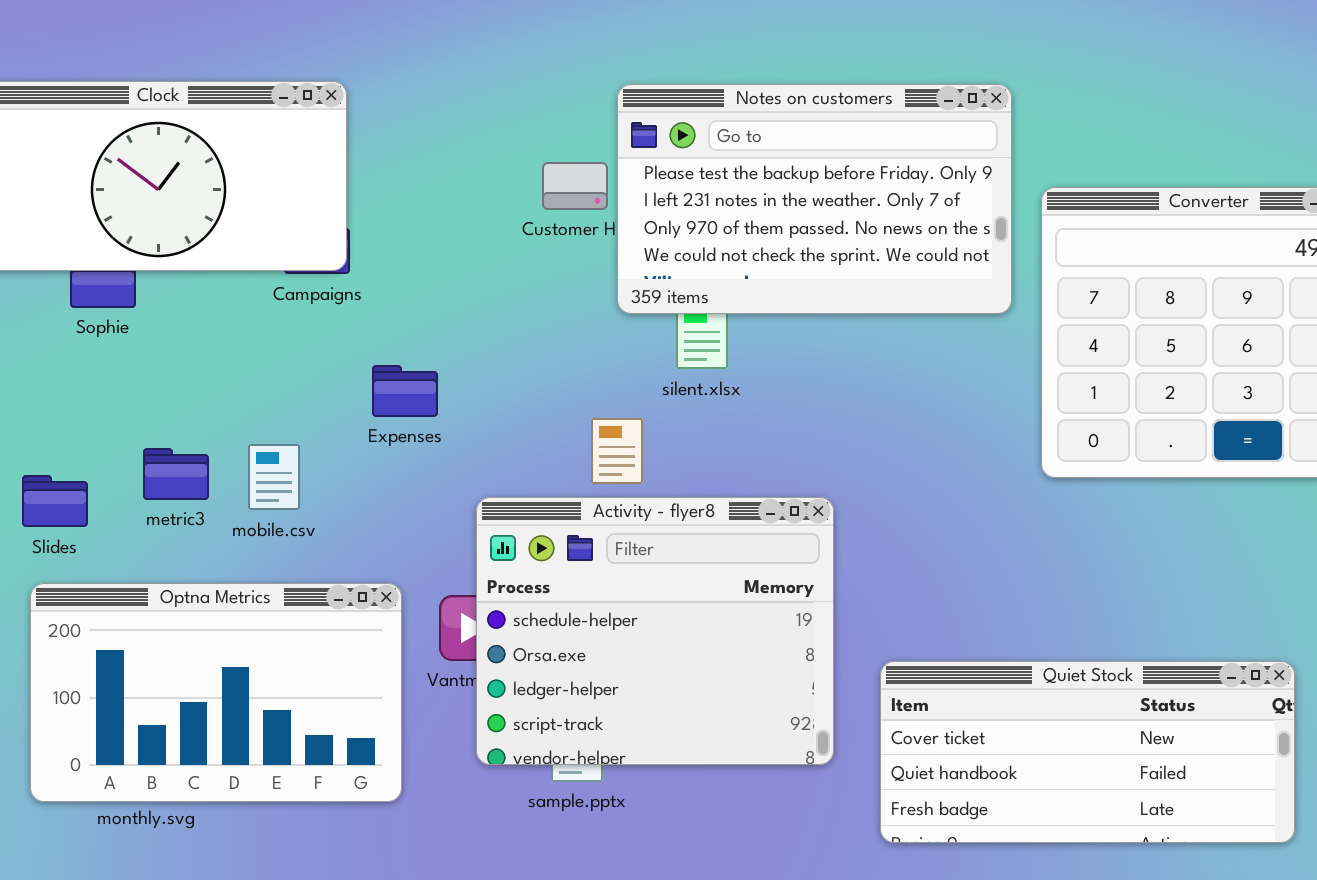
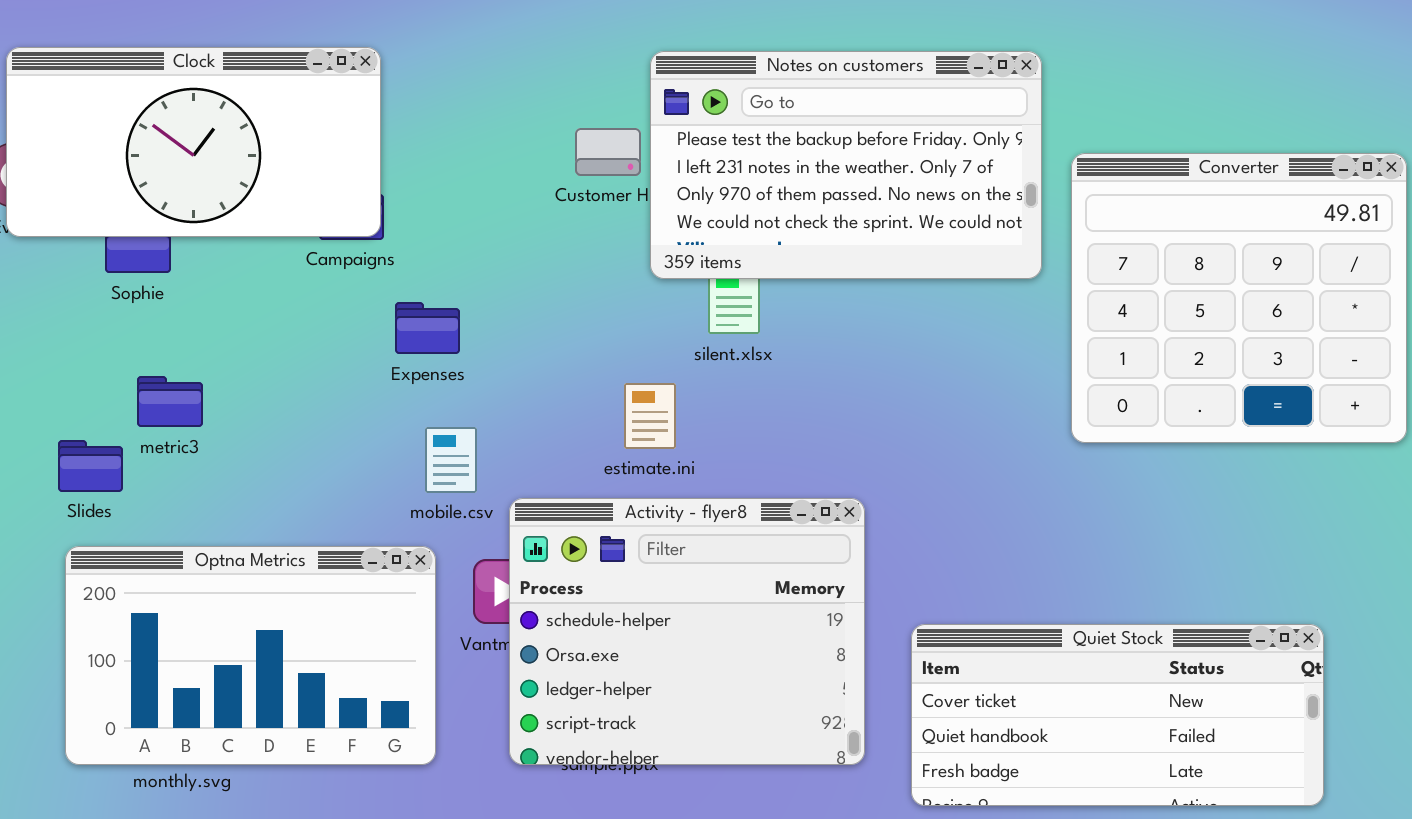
Expenses: [372,365,438,417] -> [395,302,460,354], moved
mobile.csv: [248,444,300,510] -> [425,427,477,493], moved
metric3: [143,448,209,500] -> [137,376,203,427], moved
Activity - flyer8: [476,497,834,765] -> [509,498,865,765], moved

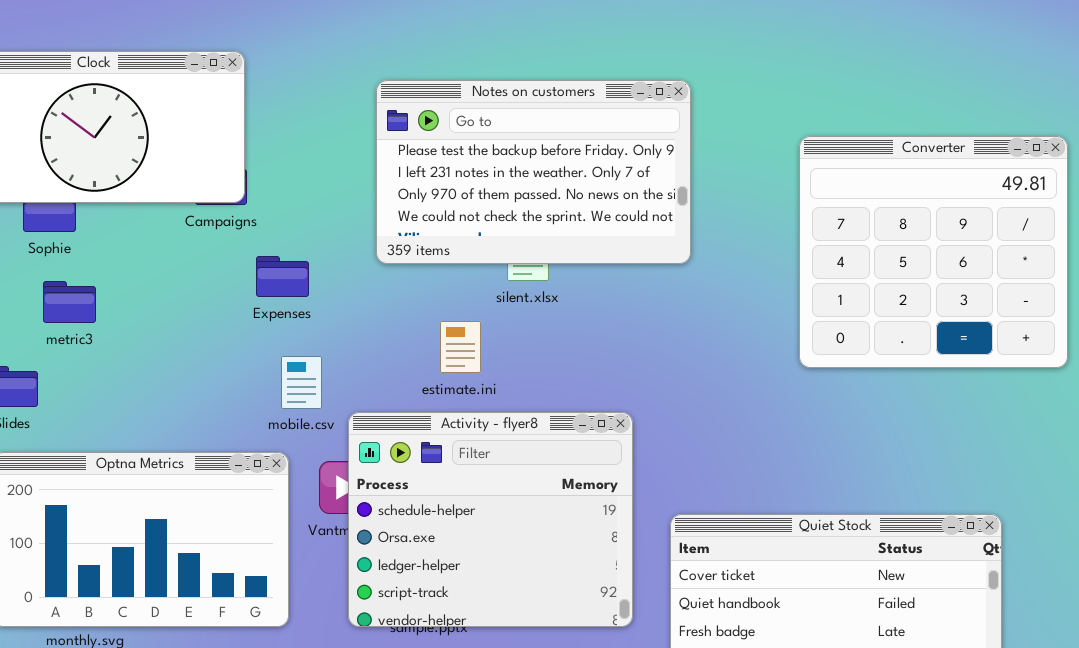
Notes on customers: [650,51,1042,279] -> [376,80,691,264], moved
metric3: [137,376,203,427] -> [43,281,96,323], moved

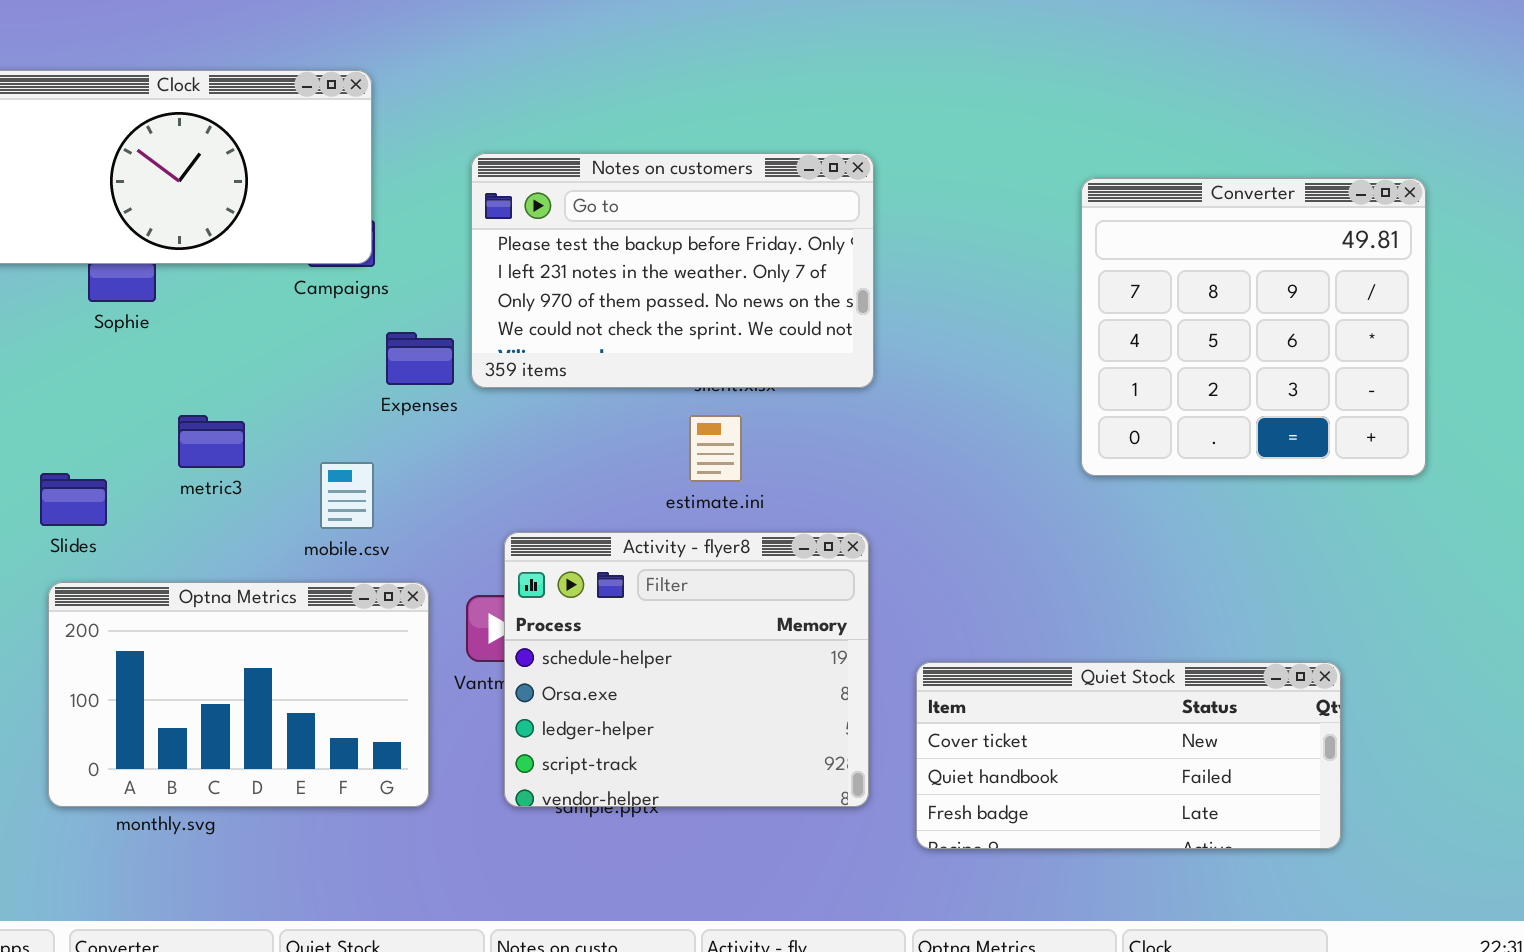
Notes on customers: [376,80,691,264] -> [471,153,874,388], moved
metric3: [43,281,96,323] -> [178,415,245,468], moved
estimate.ini: [440,321,481,373] -> [689,415,742,482], moved
mobile.csv: [281,356,322,409] -> [320,462,374,529], moved

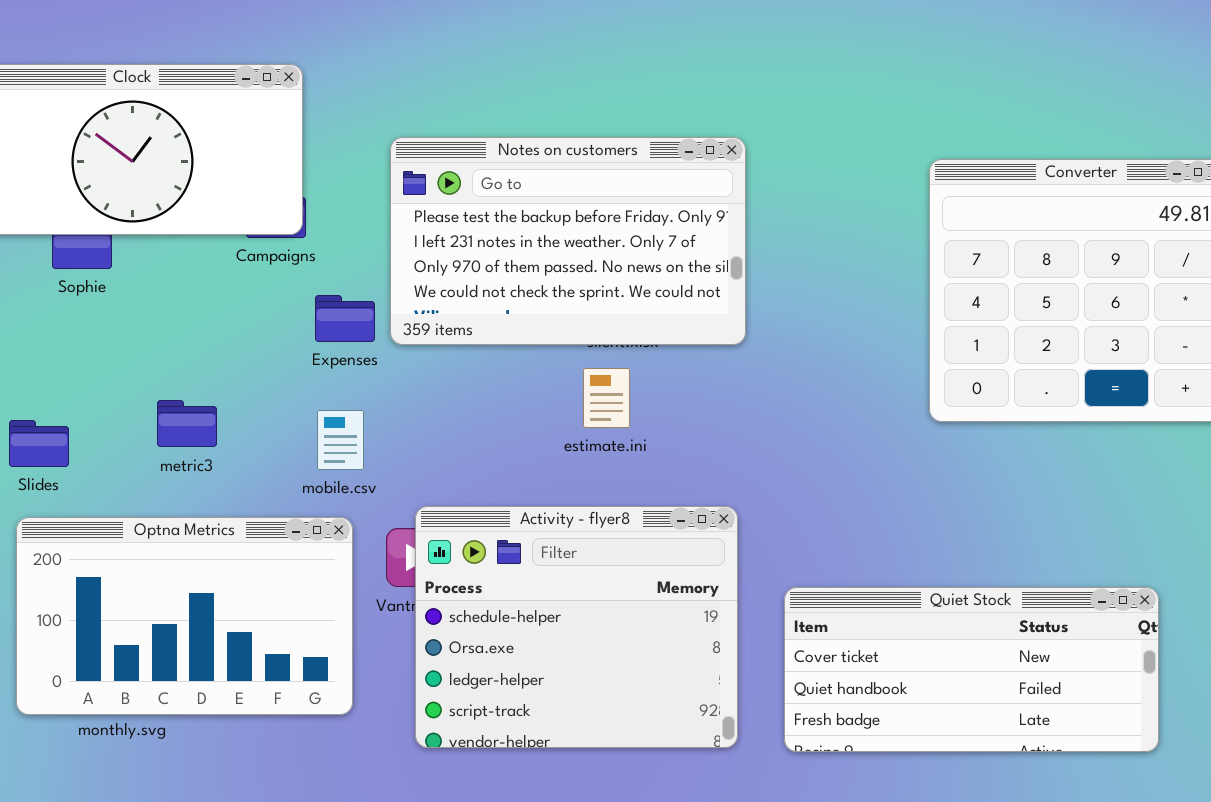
metric3: [178,415,245,468] -> [157,400,217,447], moved
mobile.csv: [320,462,374,529] -> [317,410,364,470], moved
Activity - flyer8: [504,532,869,807] -> [415,506,738,748], moved

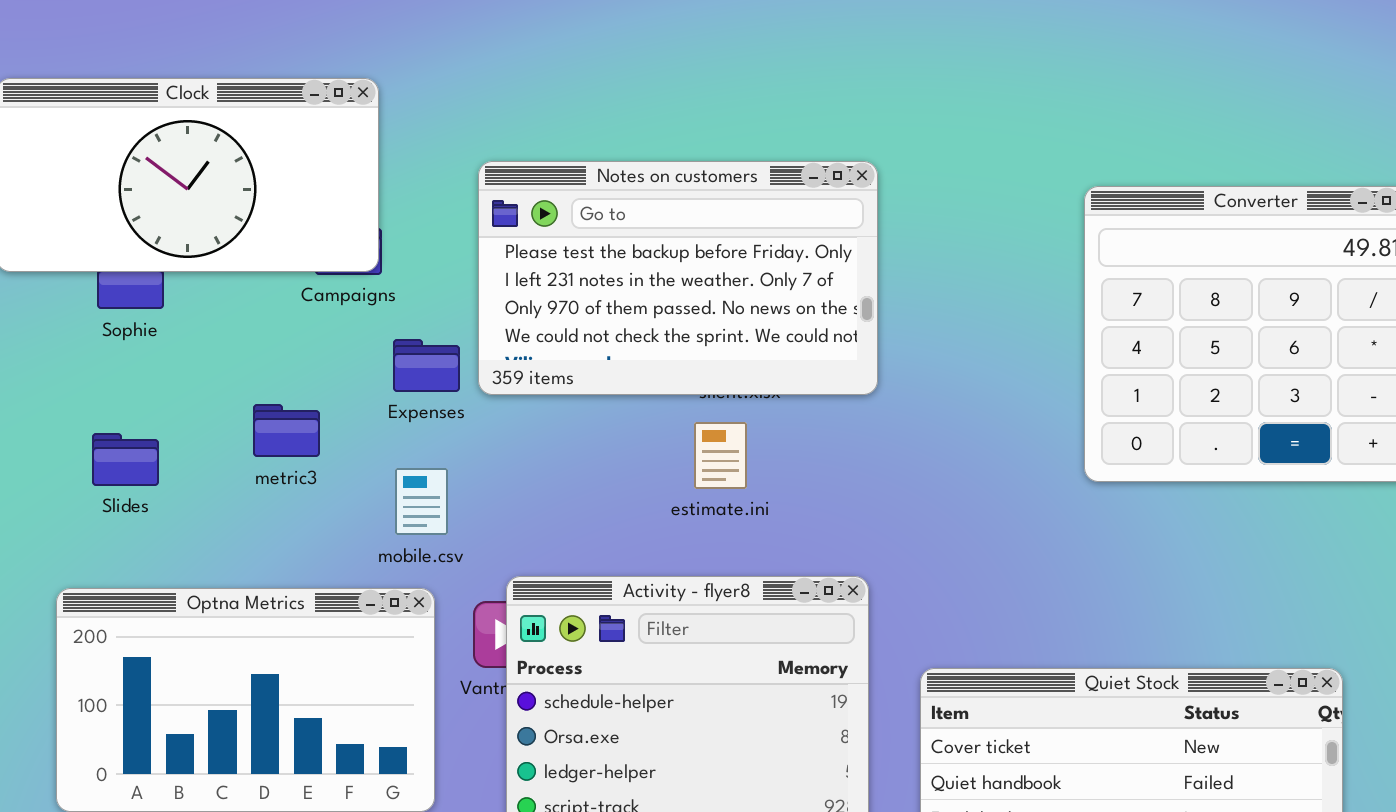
metric3: [157,400,217,447] -> [253,404,320,457], moved
Slides: [9,420,69,467] -> [92,433,159,486], moved

